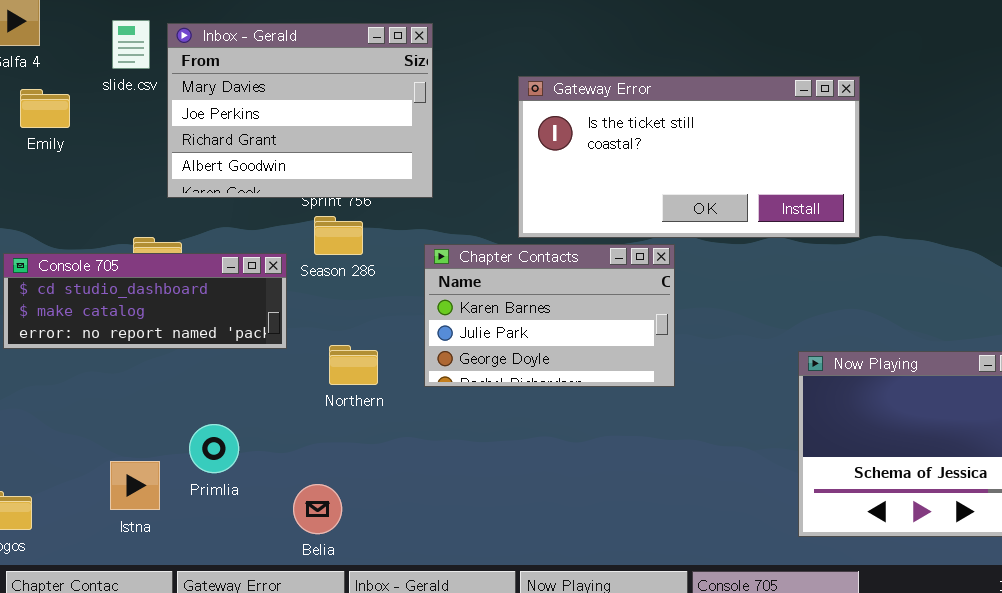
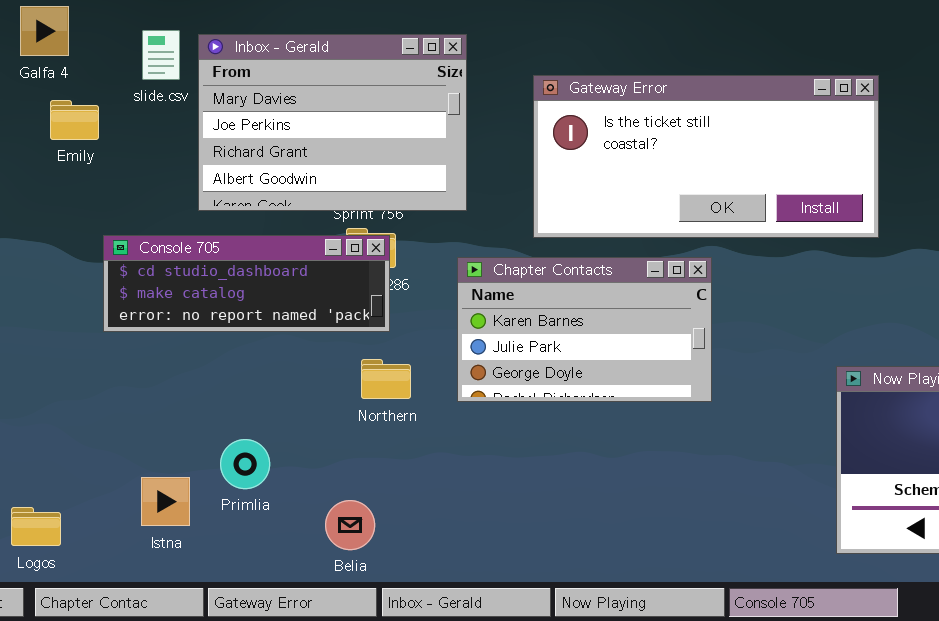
Gateway Error: [518,76,860,238] -> [533,75,879,238], moved
Console 705: [3,253,287,349] -> [103,235,390,332], moved

